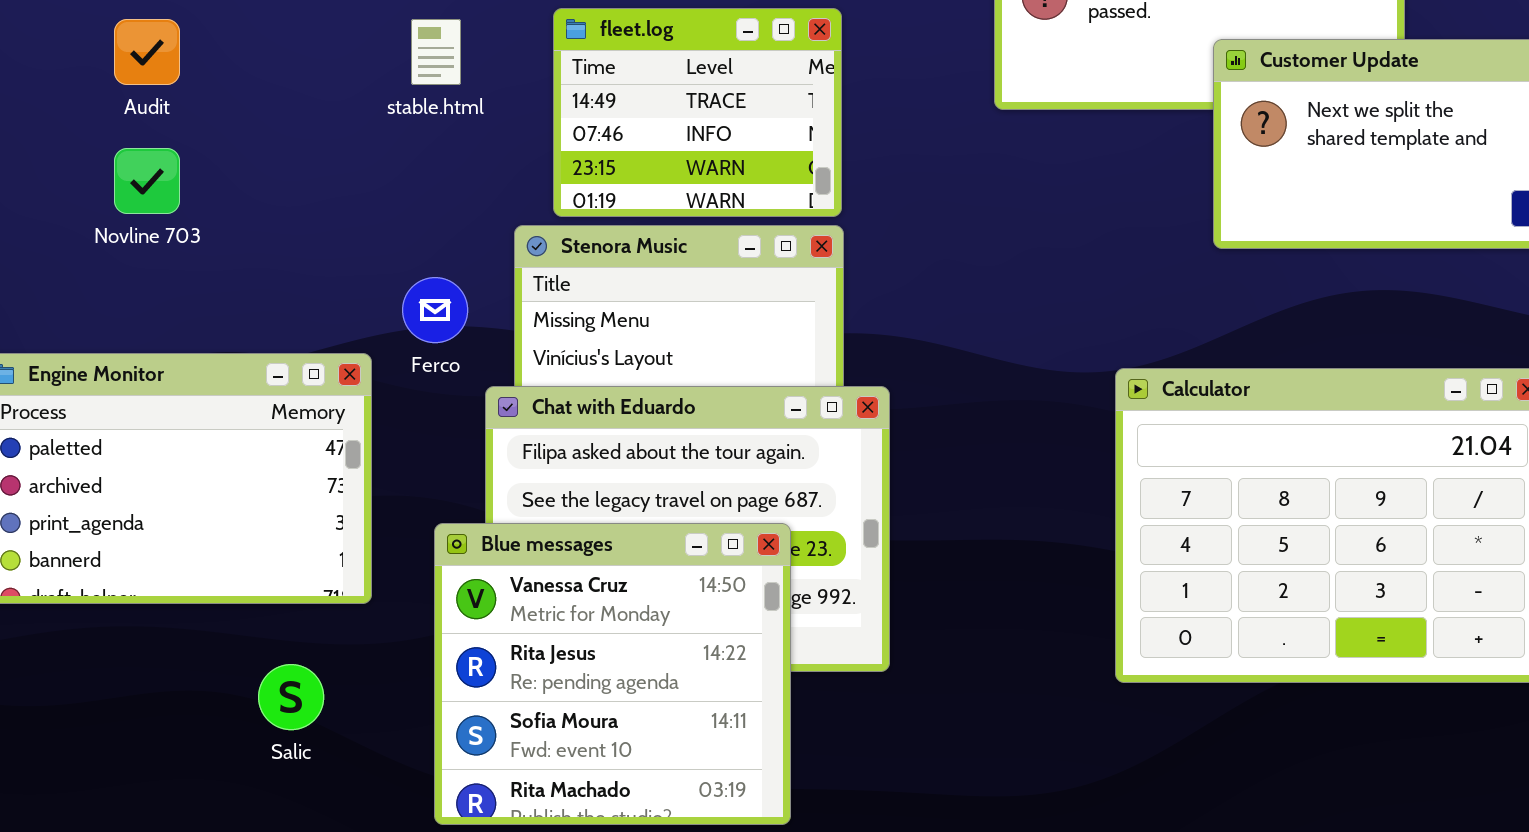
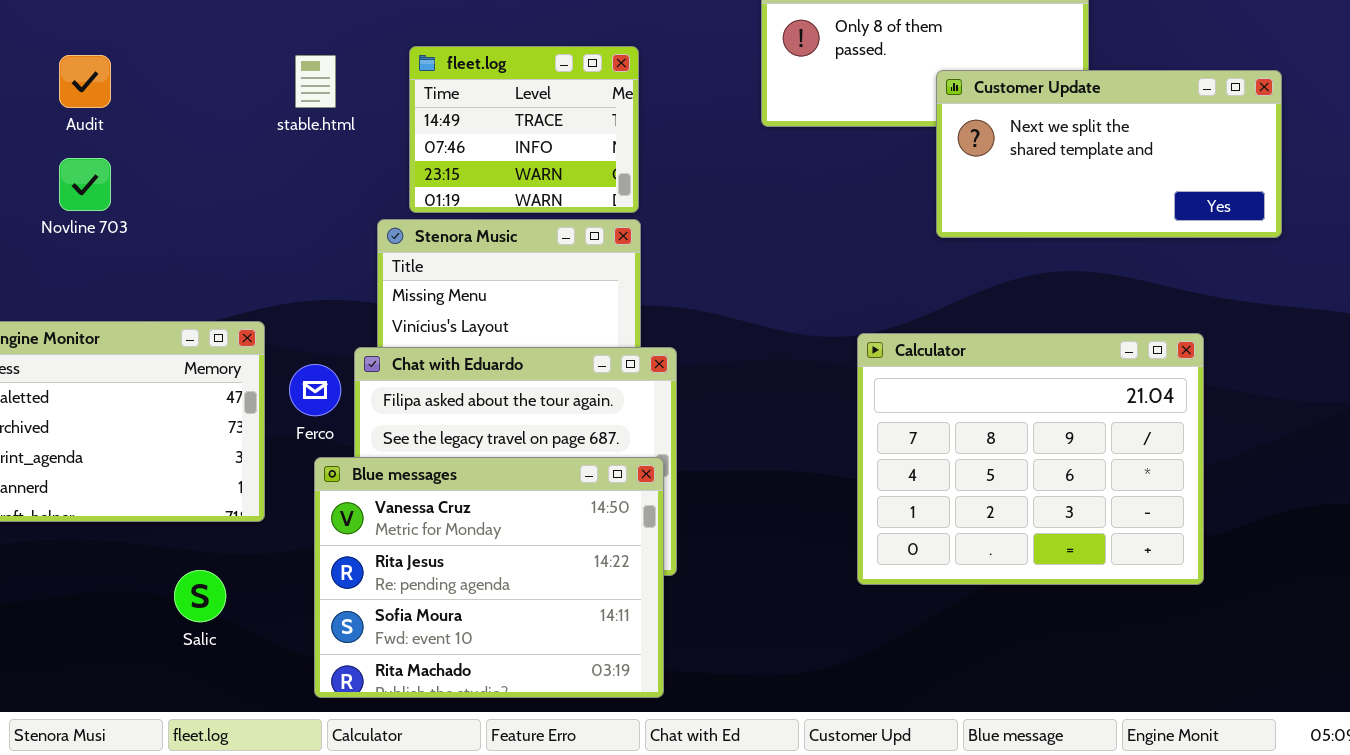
Ferco: [402,277,468,343] -> [289,364,341,416], moved
Blue messages: [434,523,791,825] -> [314,457,664,698], resized

